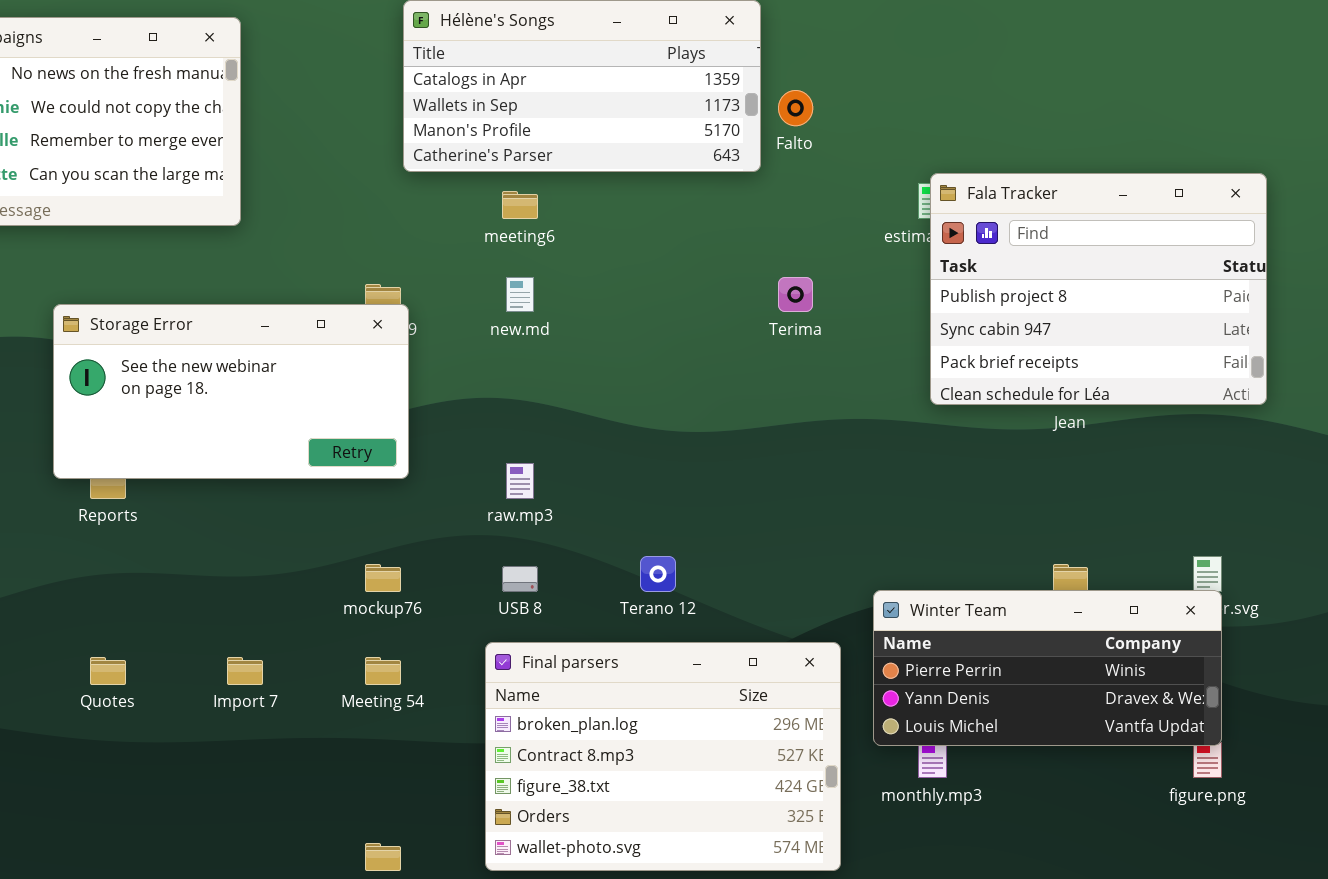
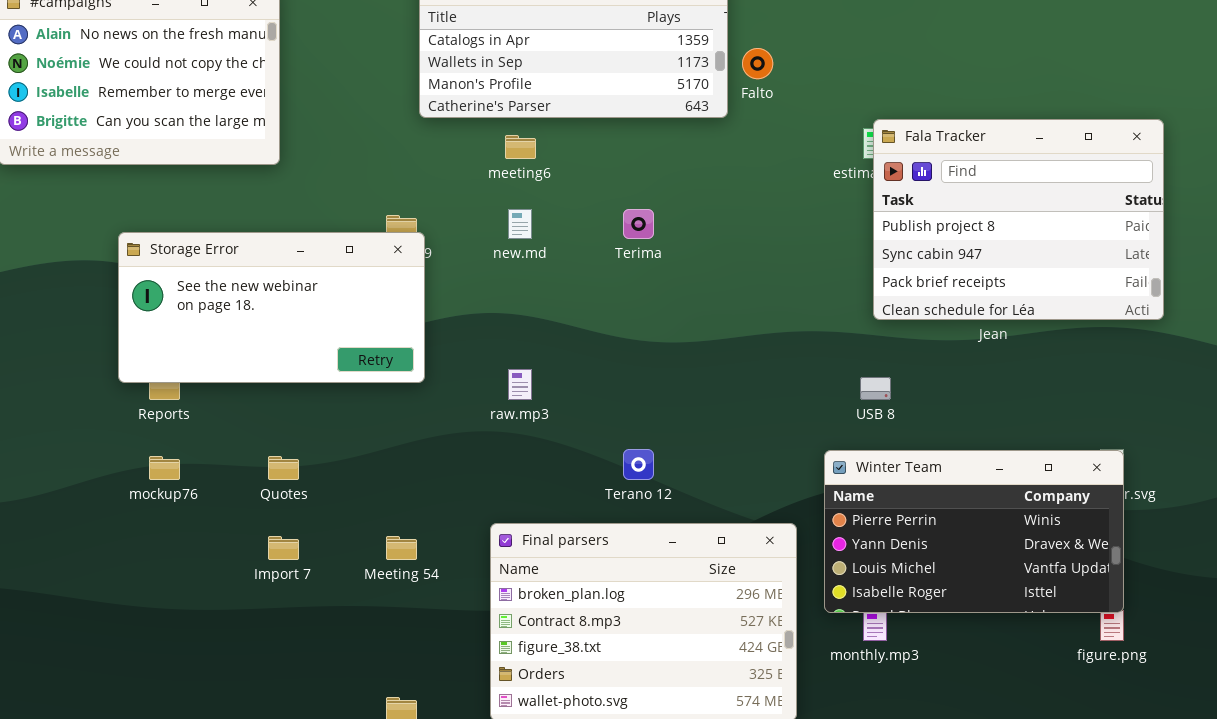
Terima: [778,277,813,312] -> [623,209,654,239], moved
mockup76: [365,564,401,592] -> [149,456,180,480], moved
USB 8: [502,566,538,592] -> [860,377,891,400], moved
Winter Team: [873,590,1222,746] -> [824,450,1124,613], resized
Quotes: [90,657,126,685] -> [268,456,299,480], moved

